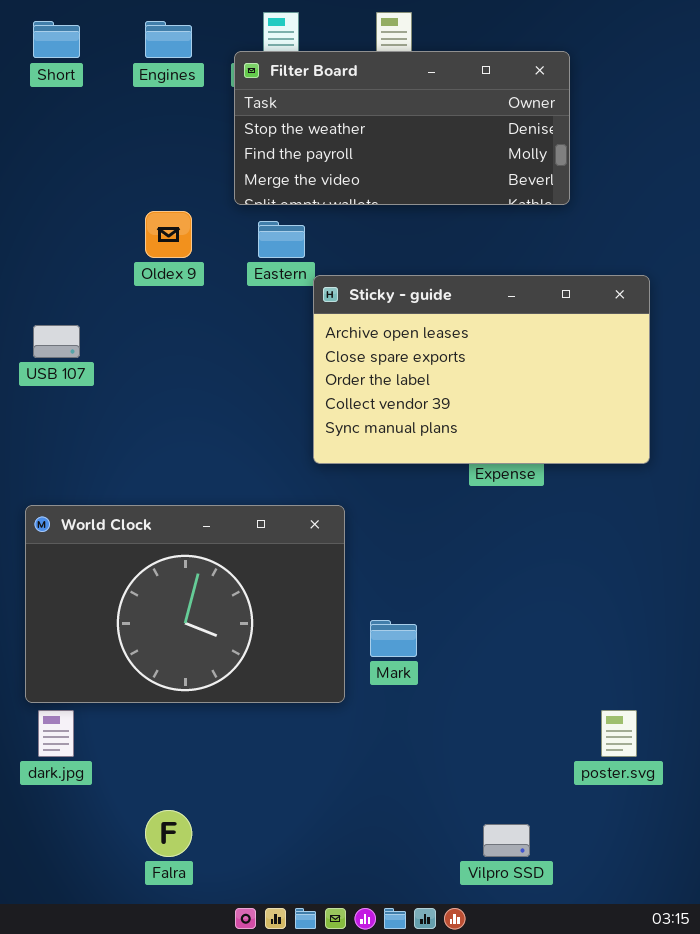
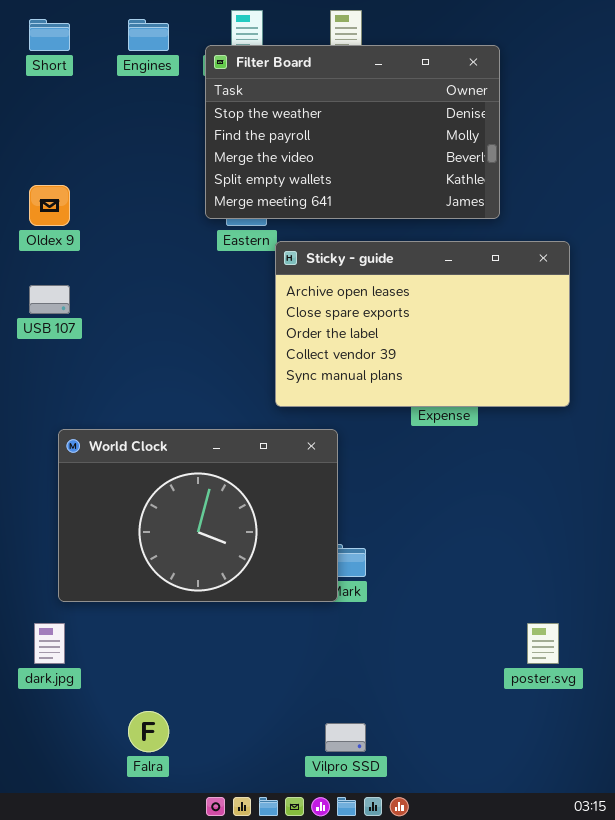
Filter Board: [234,51,570,205] -> [205,45,500,219], resized
Oldex 9: [145,211,192,258] -> [29,185,70,226], moved
World Clock: [25,505,345,703] -> [58,429,338,602], moved
Vilpro SSD: [483,824,530,857] -> [325,723,366,752], moved

